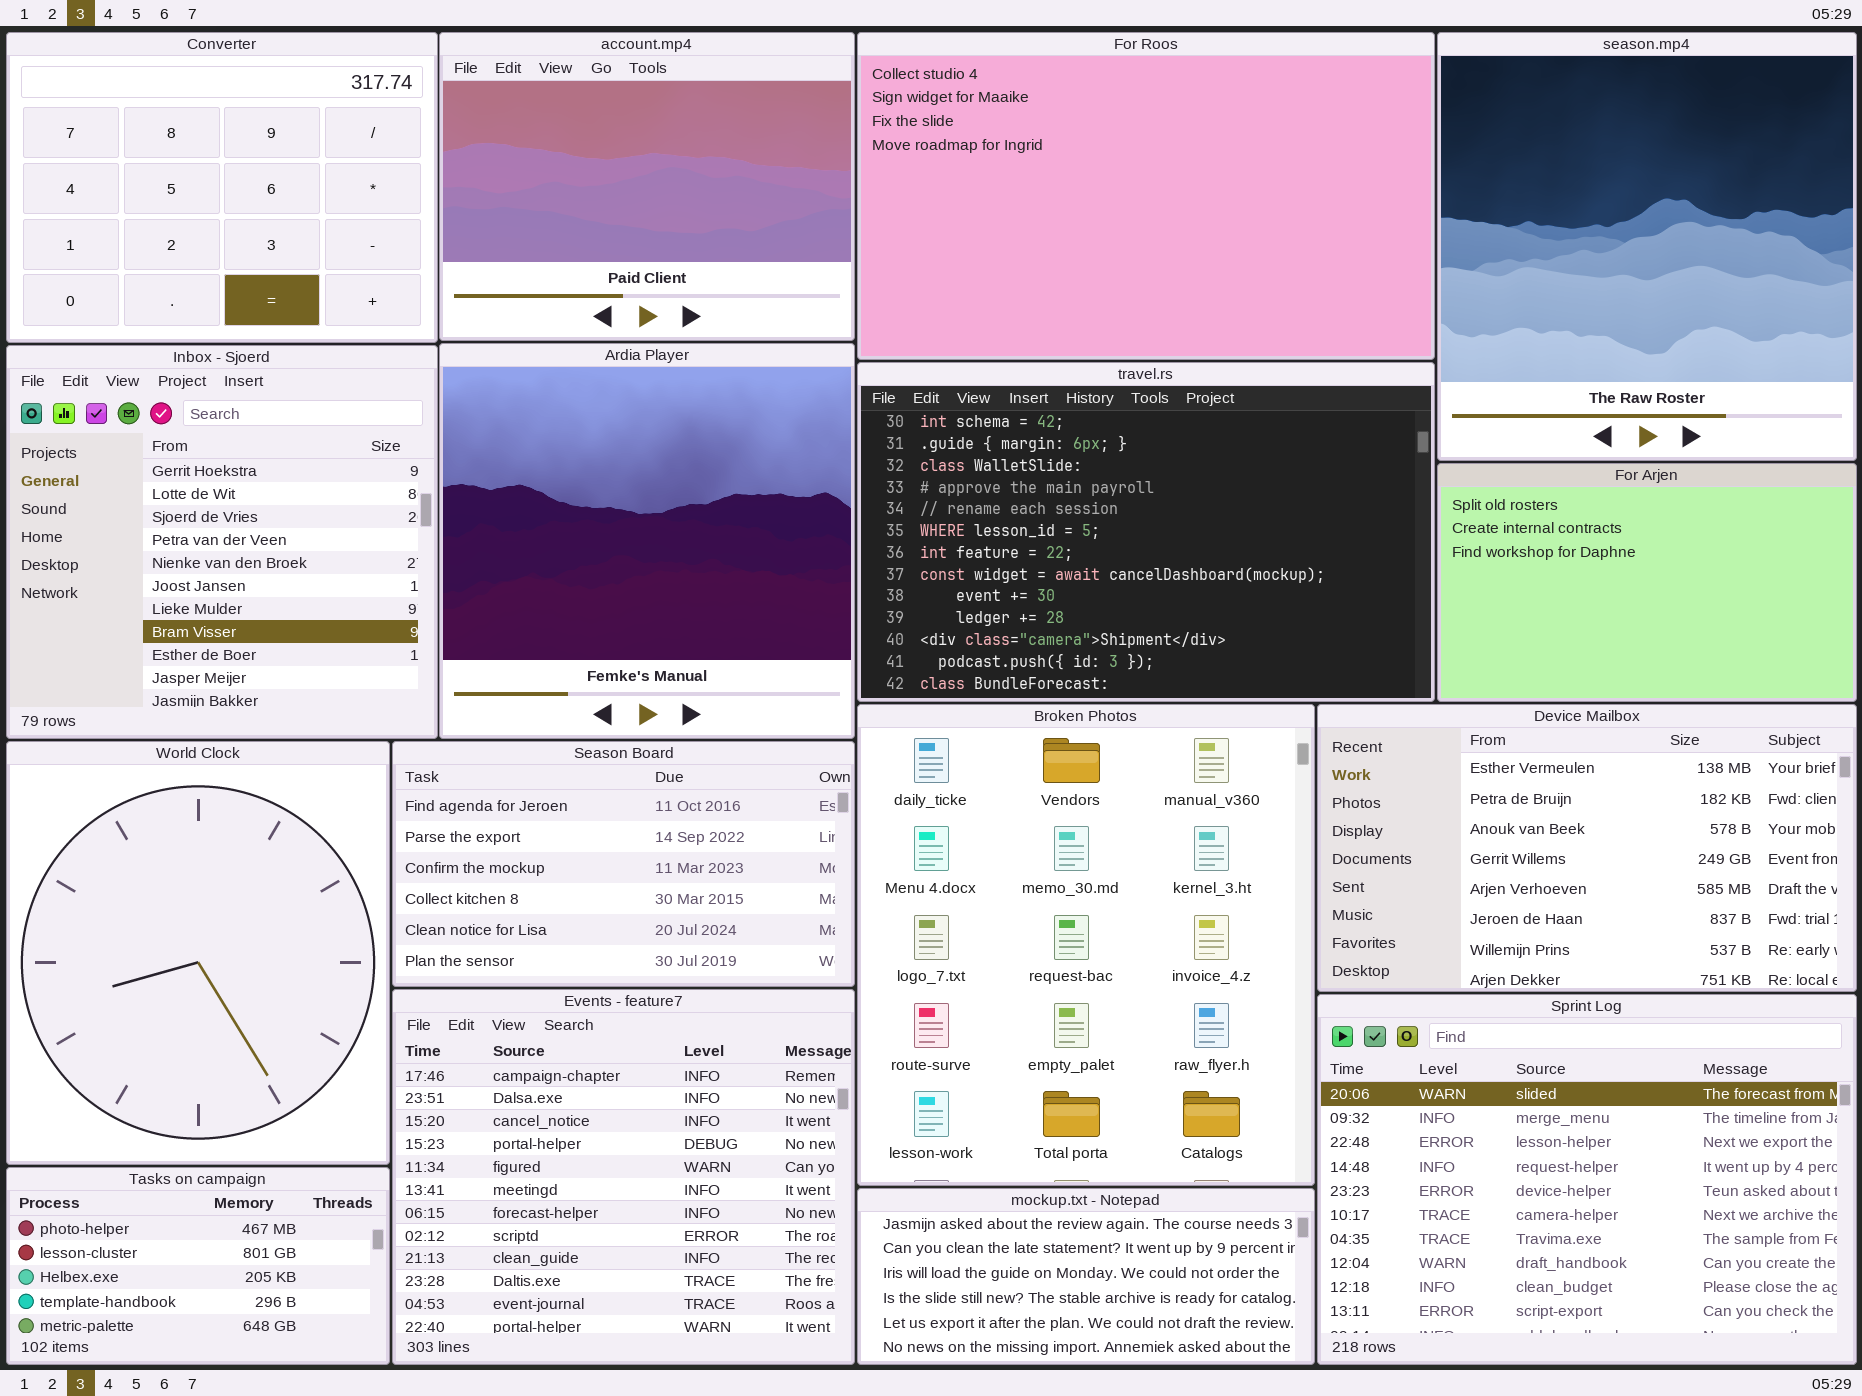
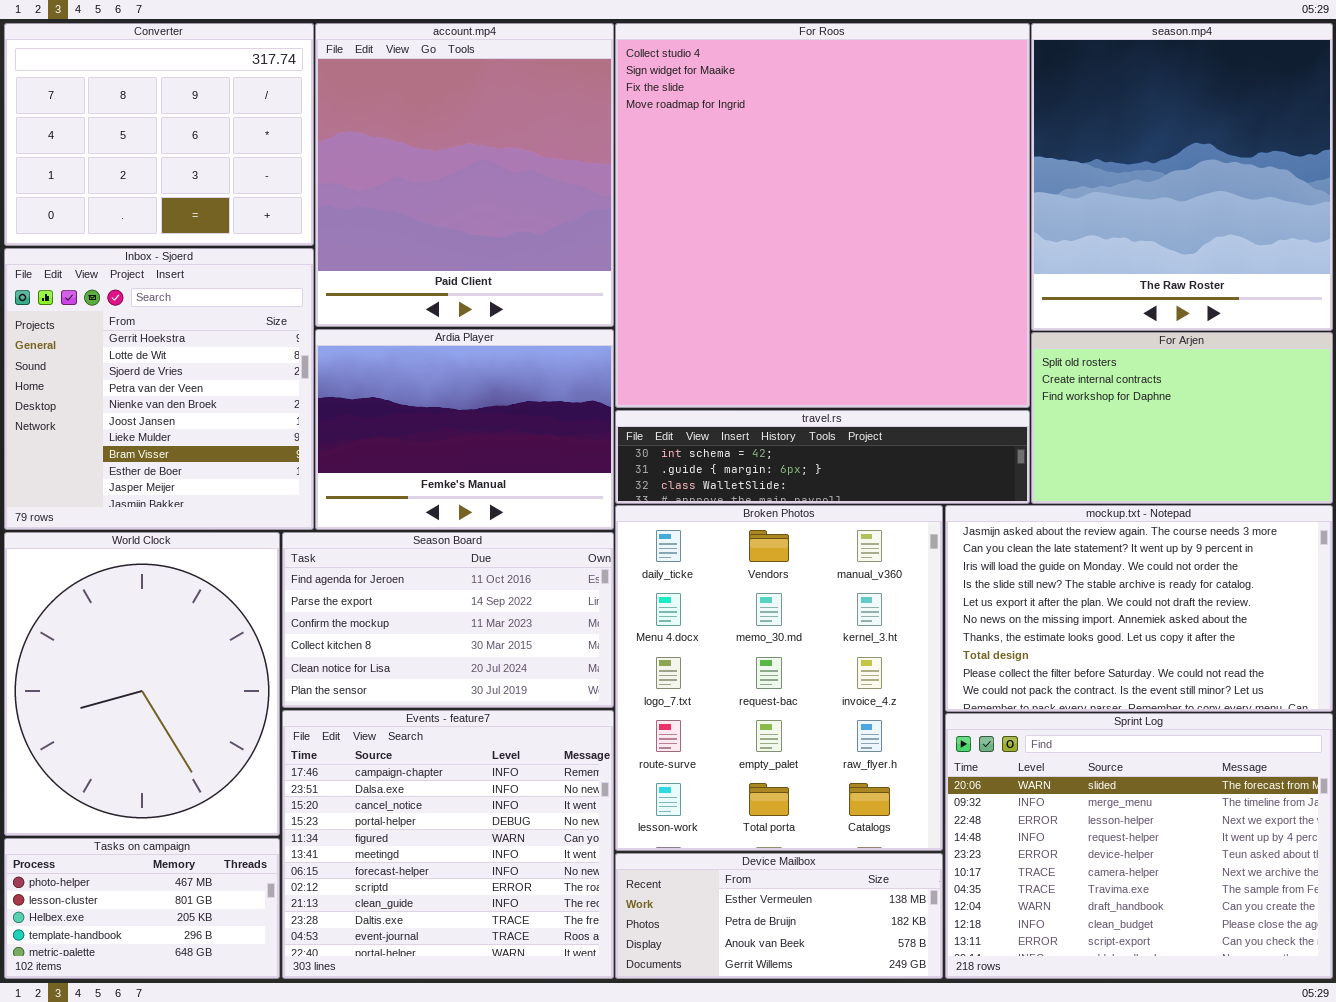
account.mp4: [439,32,855,341] -> [315,23,614,327], resized
For Roos: [857,32,1435,360] -> [615,23,1030,408], resized
Ardia Player: [439,343,855,739] -> [315,329,614,530], resized
travel.rs: [857,362,1435,702] -> [615,410,1030,504], resized
Device Mailbox: [1317,704,1857,992] -> [615,853,943,979], moved, resized
mockup.txt - Notepad: [857,1188,1315,1365] -> [945,505,1333,712], moved, resized

